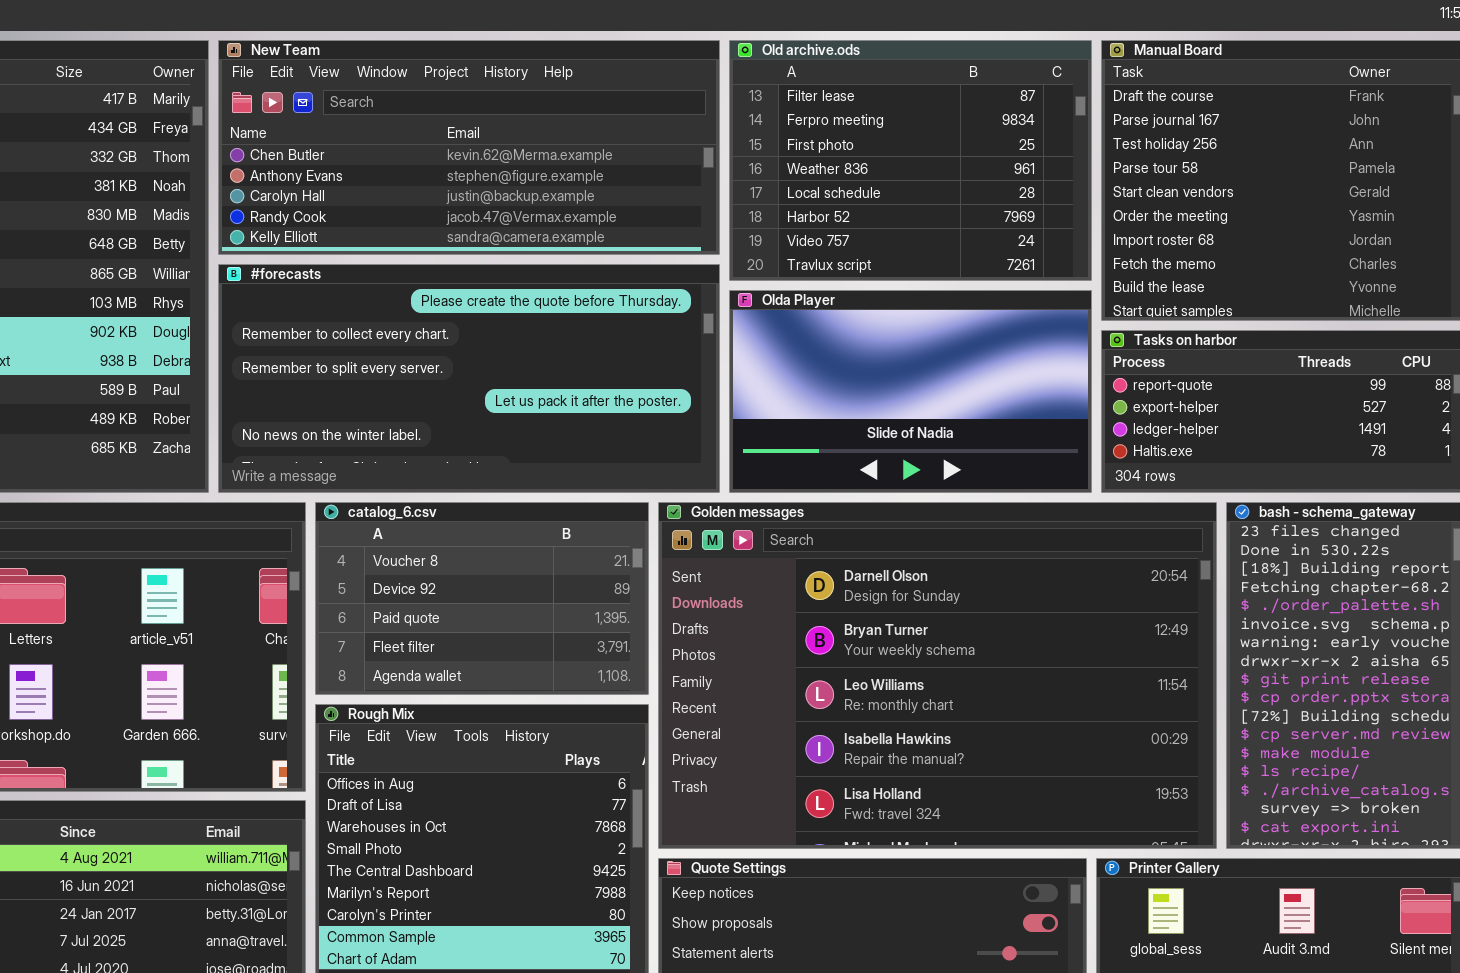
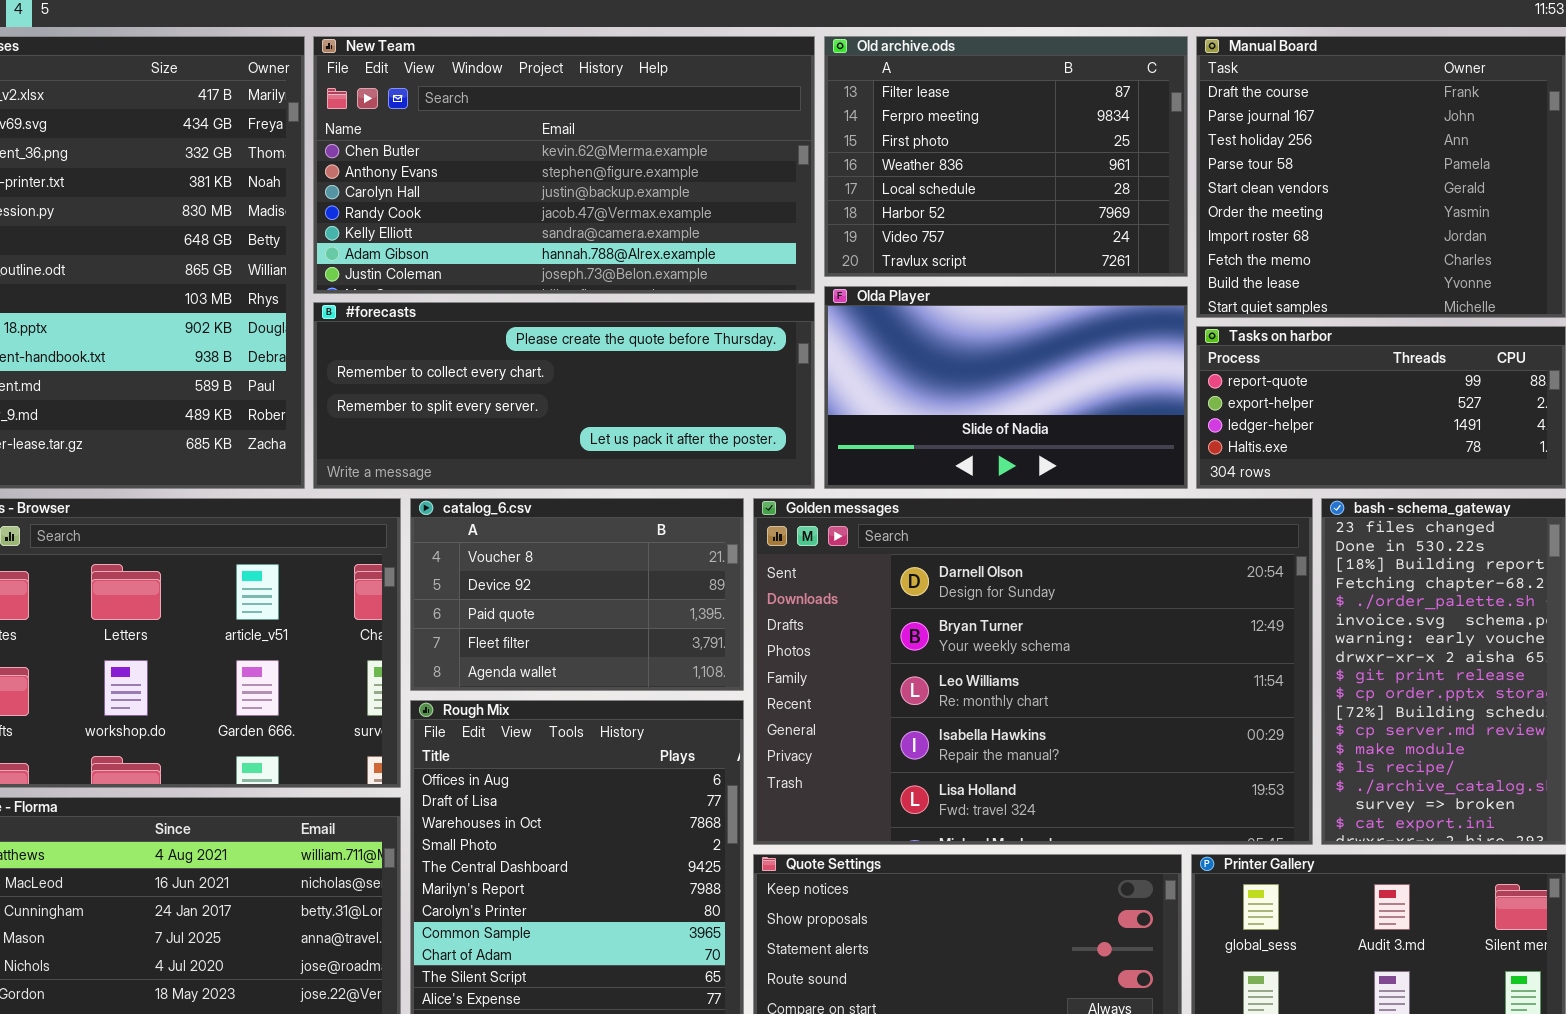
New Team: [218,40,720,255] -> [313,36,815,294], resized
#forecasts: [218,264,720,493] -> [313,302,815,489], resized

